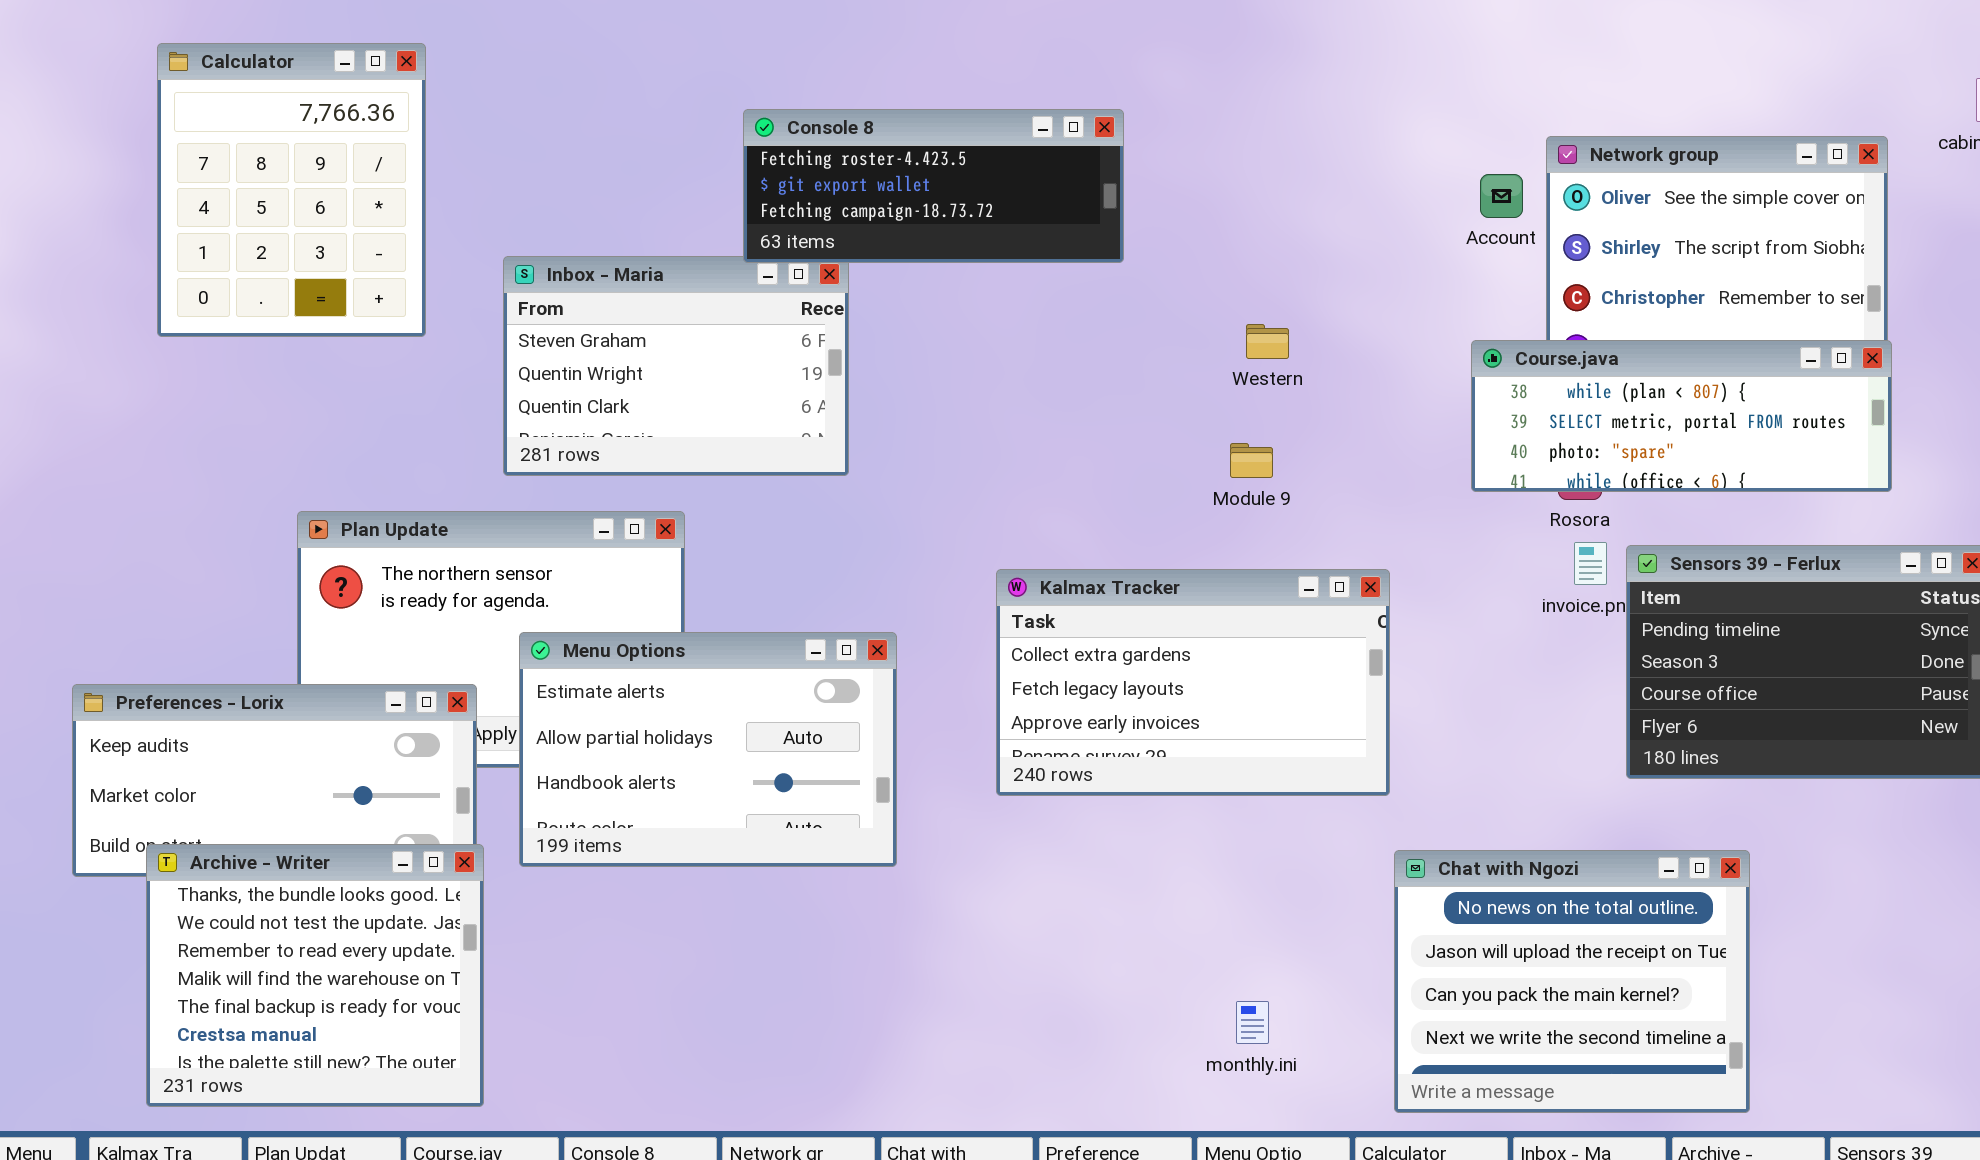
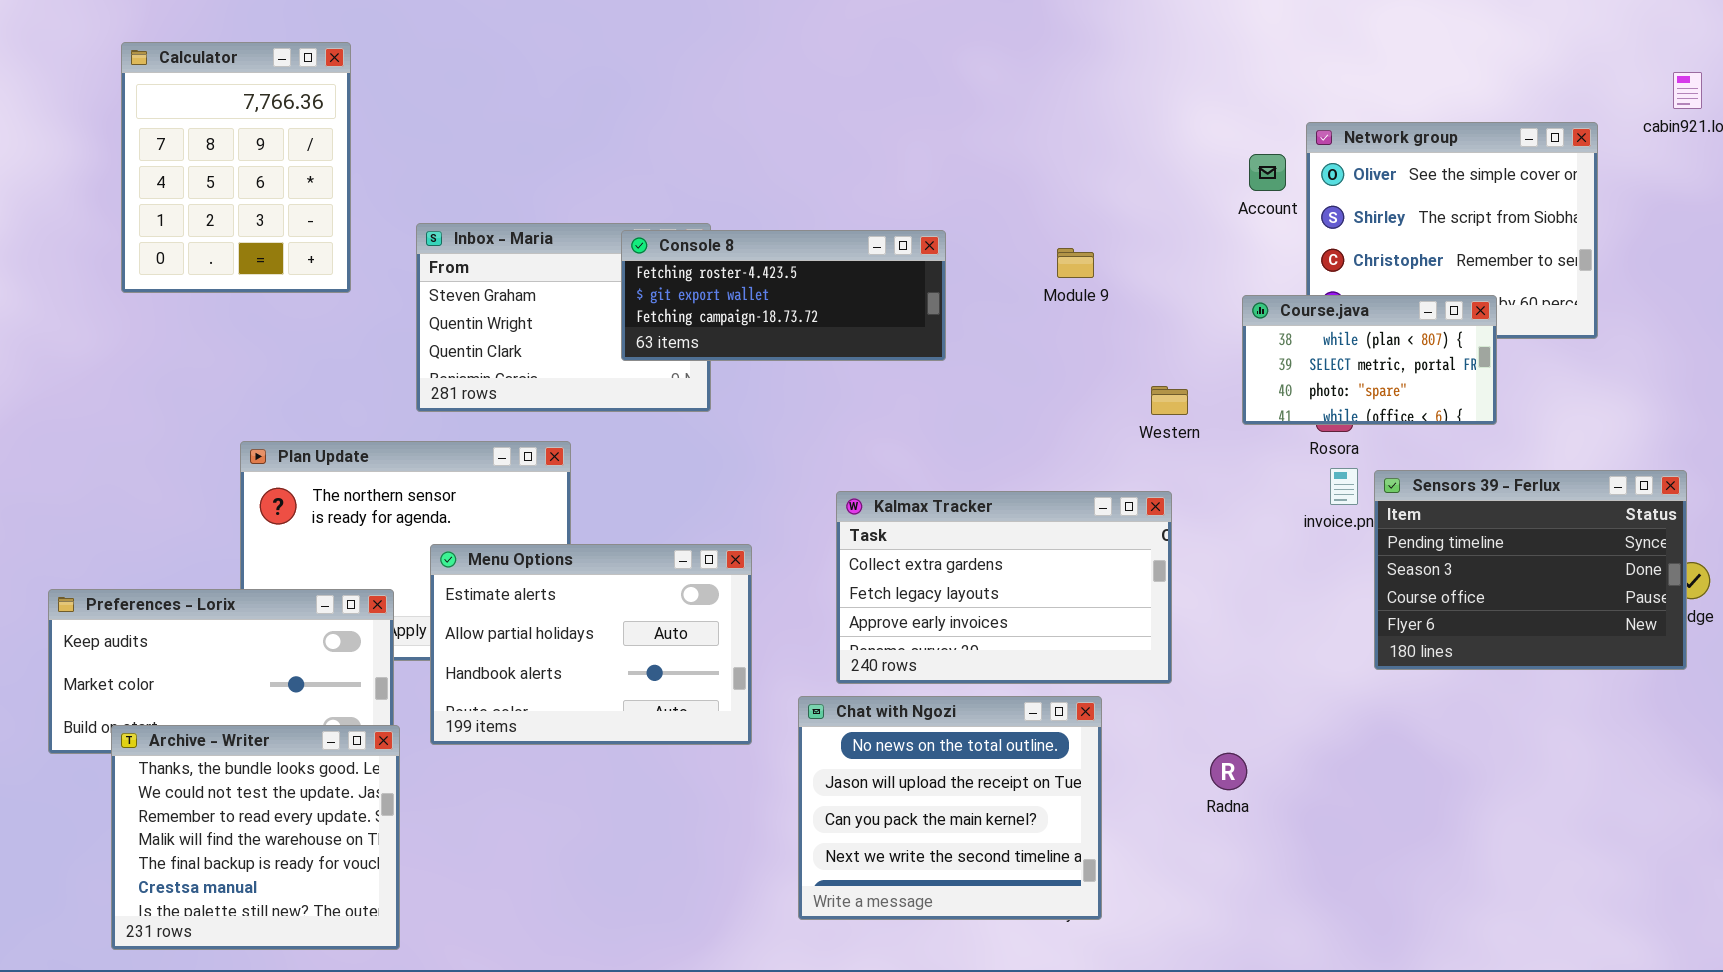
Console 8: [743,109,1124,263] -> [621,230,946,361], moved
Western: [1246,324,1289,359] -> [1151,386,1188,415], moved
Course.java: [1471,340,1892,492] -> [1242,295,1497,425], resized
Module 9: [1230,443,1273,478] -> [1057,248,1094,278], moved
Chat with Ngozi: [1394,850,1750,1113] -> [798,696,1102,920], moved

